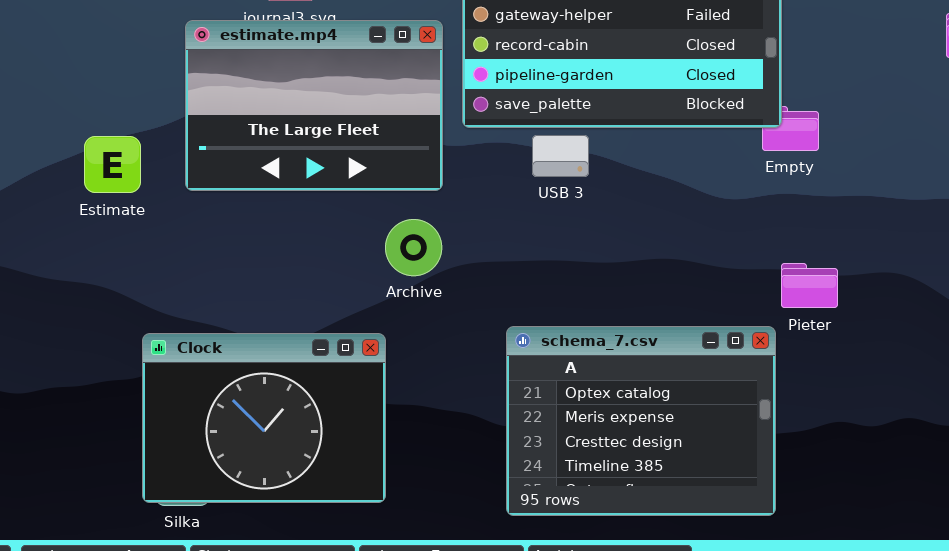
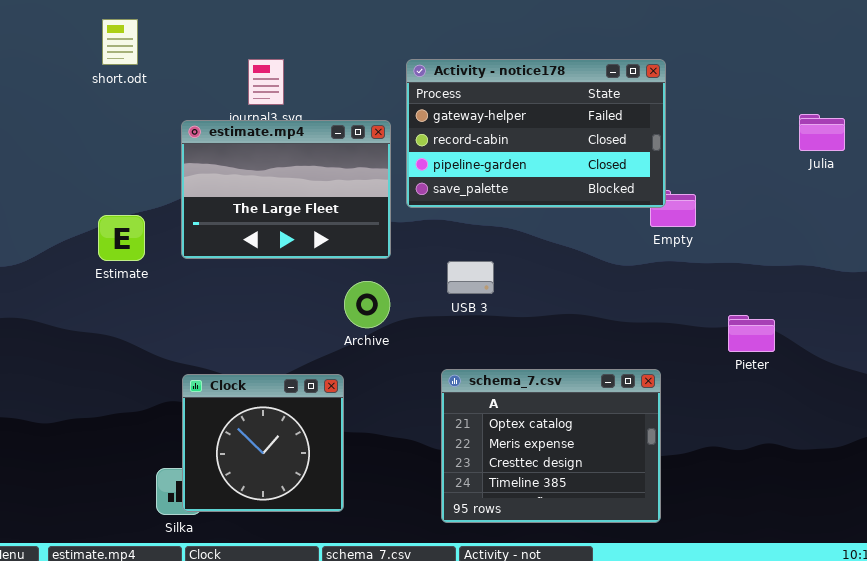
USB 3: [532,135,589,177] -> [447,261,494,294], moved
Pieter: [781,263,838,308] -> [728,315,775,352], moved
Clock: [142,333,386,503] -> [182,374,344,512], resized

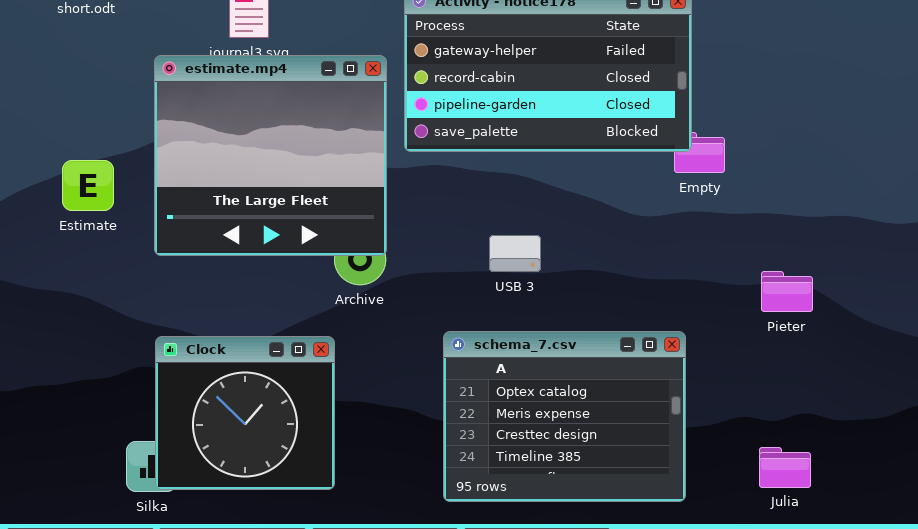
Julia: [799,114,845,151] -> [759,447,811,488], moved
estimate.mp4: [181,120,391,259] -> [154,55,387,256], resized
USB 3: [447,261,494,294] -> [489,235,541,272], moved

